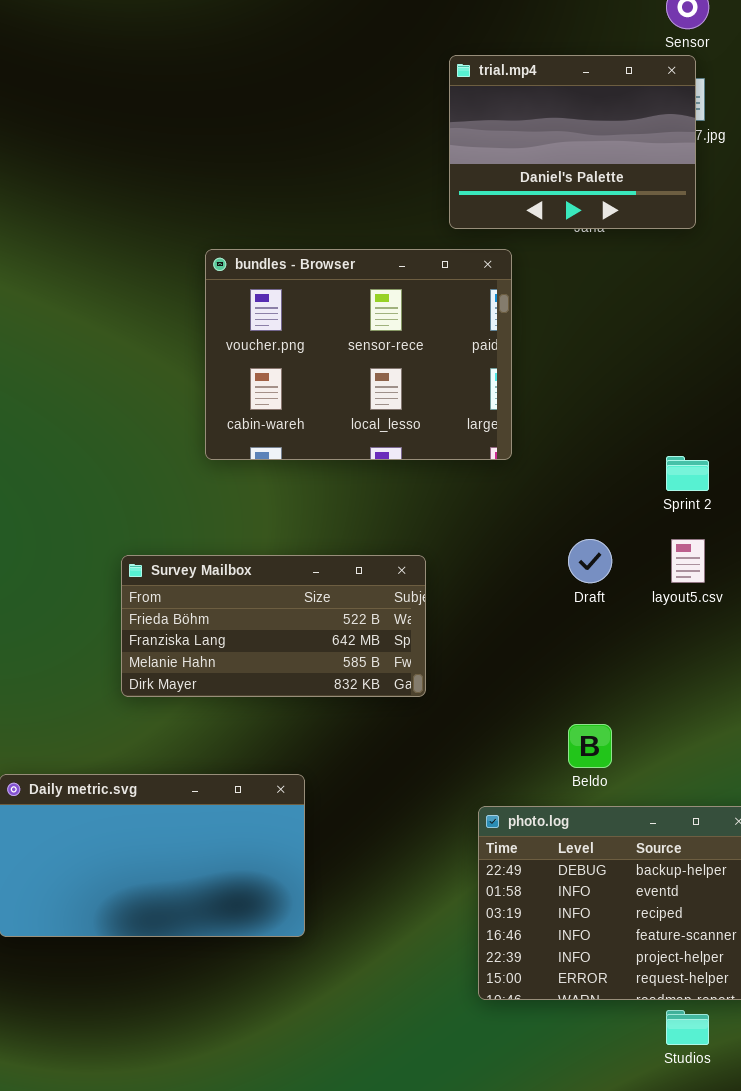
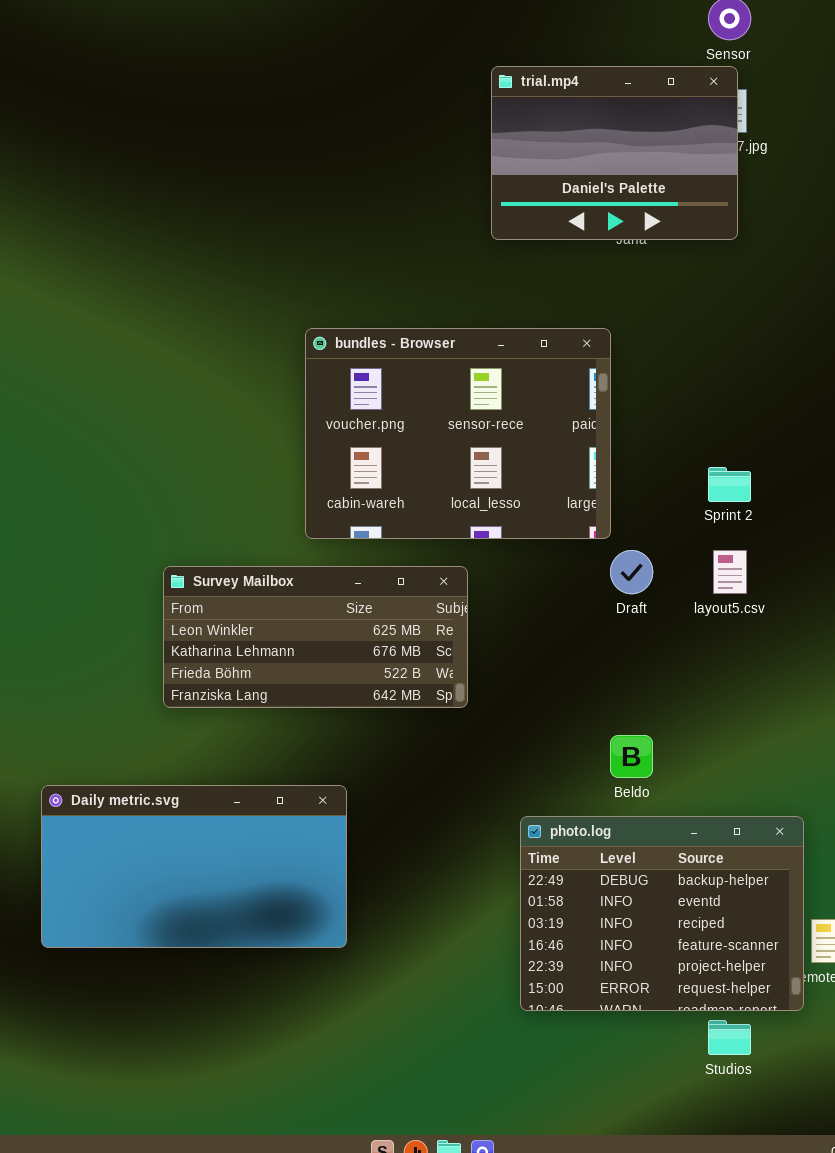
bundles - Browser: [205,249,512,460] -> [305,328,611,539], moved
Survey Mailbox: [121,555,426,697] -> [163,566,468,708], scrolled up 2 rows

